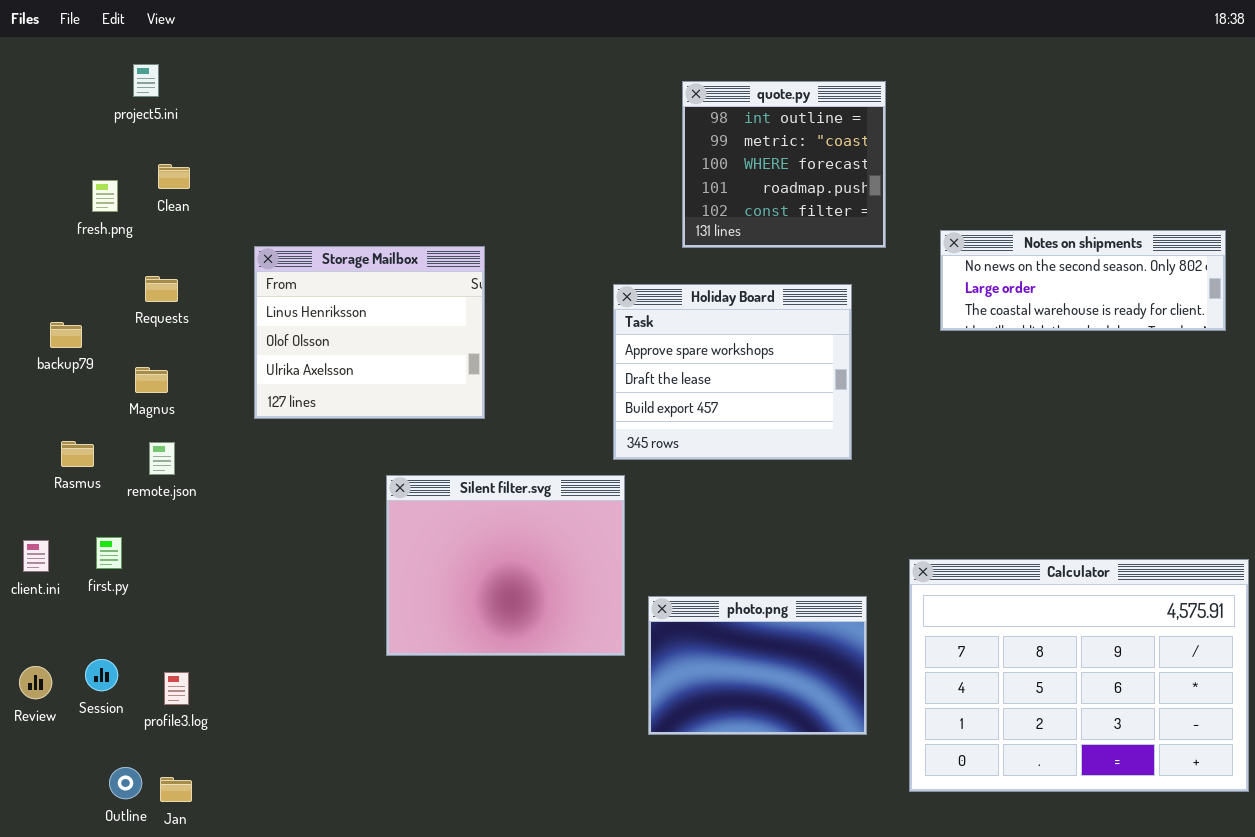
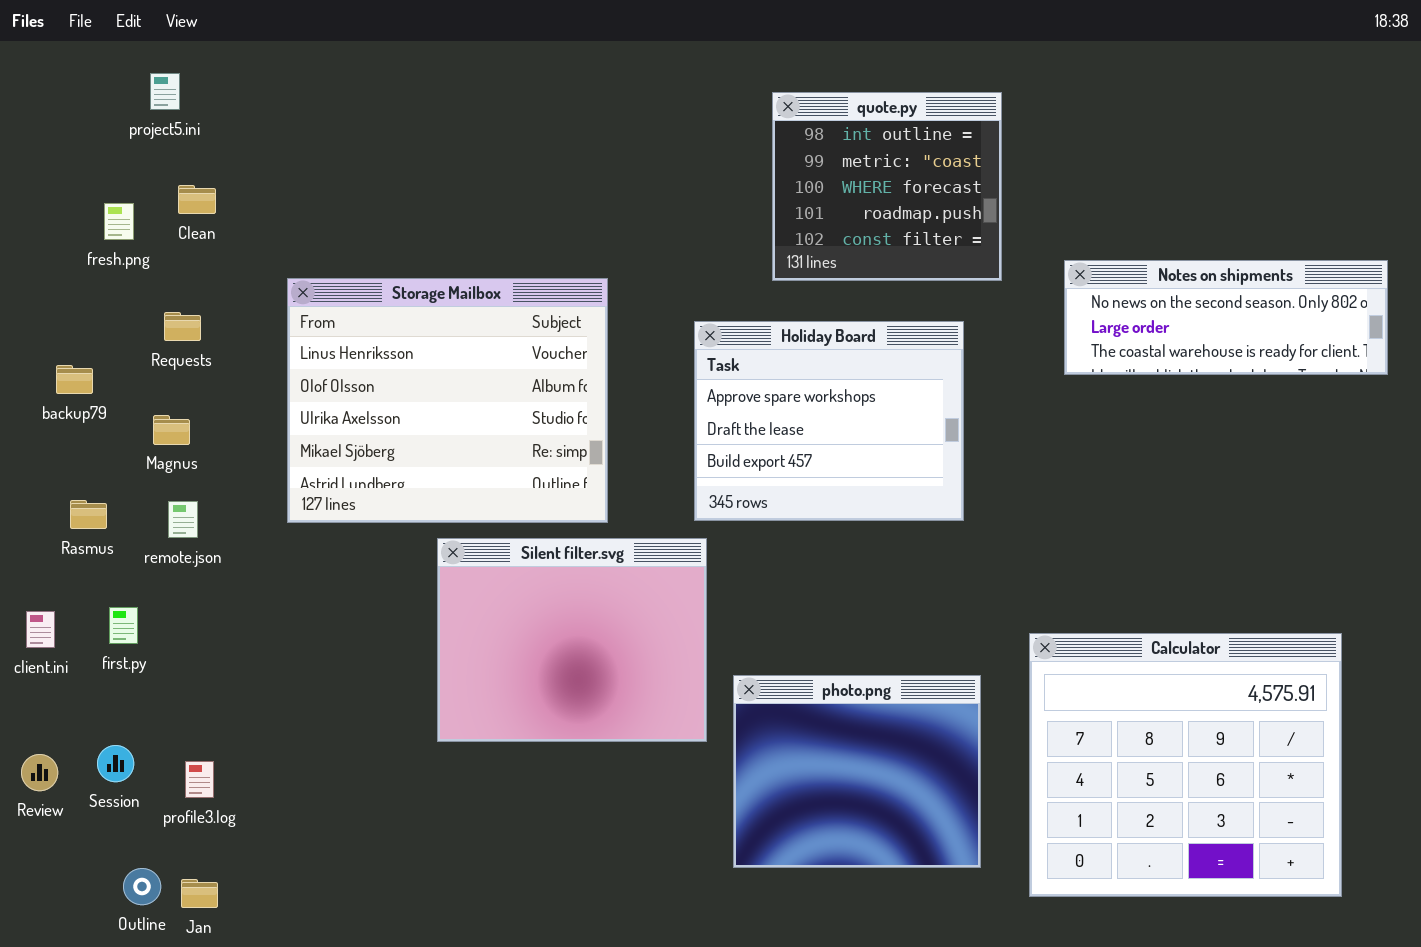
Storage Mailbox: [254,246,485,419] -> [287,278,608,523], resized
Calculator: [909,559,1249,792] -> [1029,633,1342,897], resized
photo.png: [648,596,867,735] -> [733,675,981,868], resized

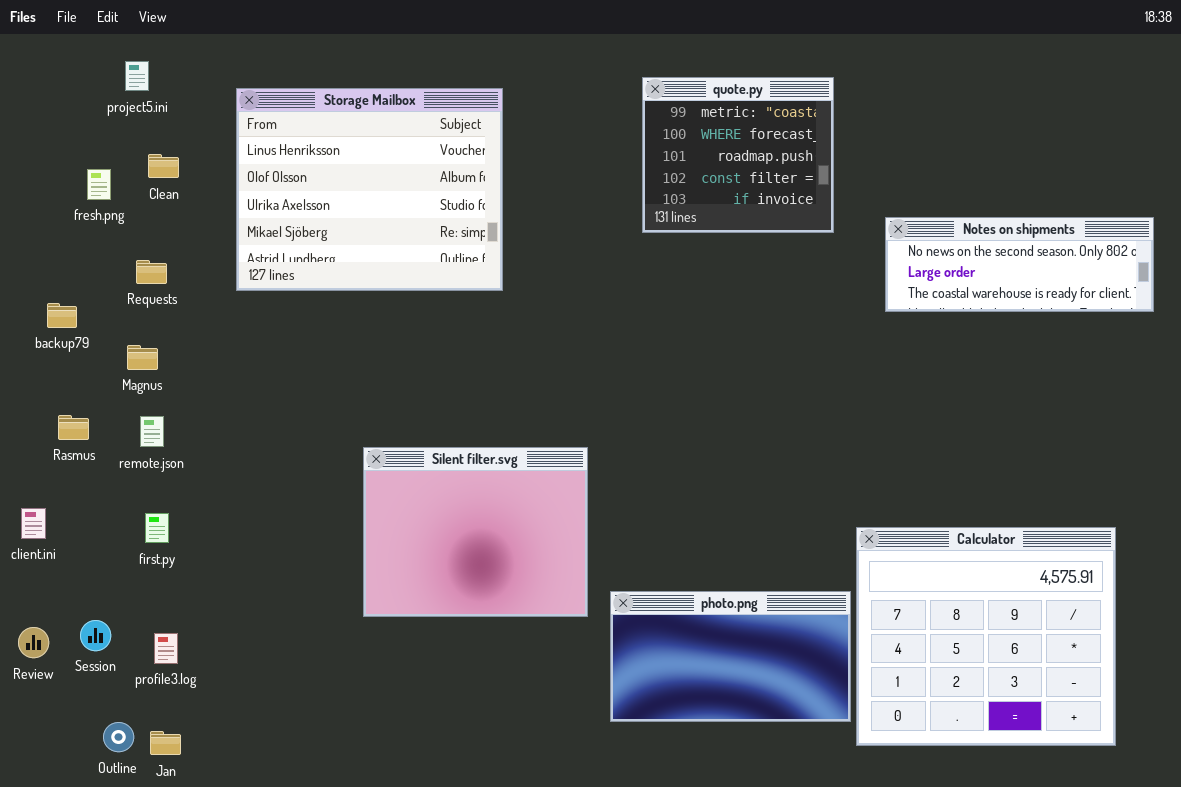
quote.py: [772,92,1002,281] -> [642,77,834,233], scrolled down 1 row
Storage Mailbox: [287,278,608,523] -> [236,88,503,291], moved
Holiday Board: [694,321,964,521] -> none, closed
first.py: [109,607,138,644] -> [145,513,169,543], moved
photo.png: [733,675,981,868] -> [610,591,851,722], resized

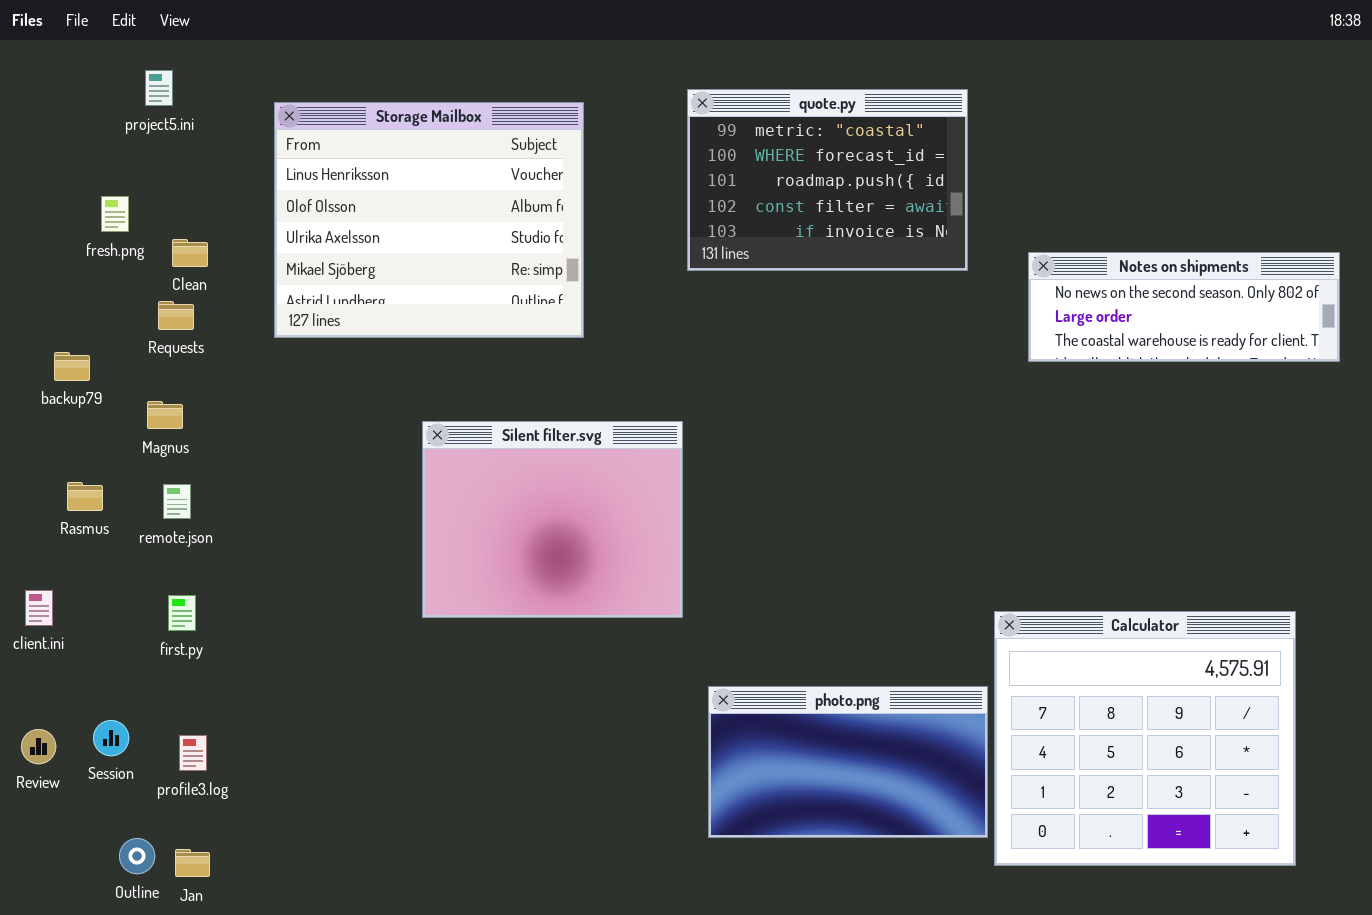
quote.py: [642,77,834,233] -> [687,89,968,271], resized
Clean: [148,154,179,178] -> [172,239,208,267], moved
Silent filter.svg: [363,447,588,617] -> [422,421,683,618], moved

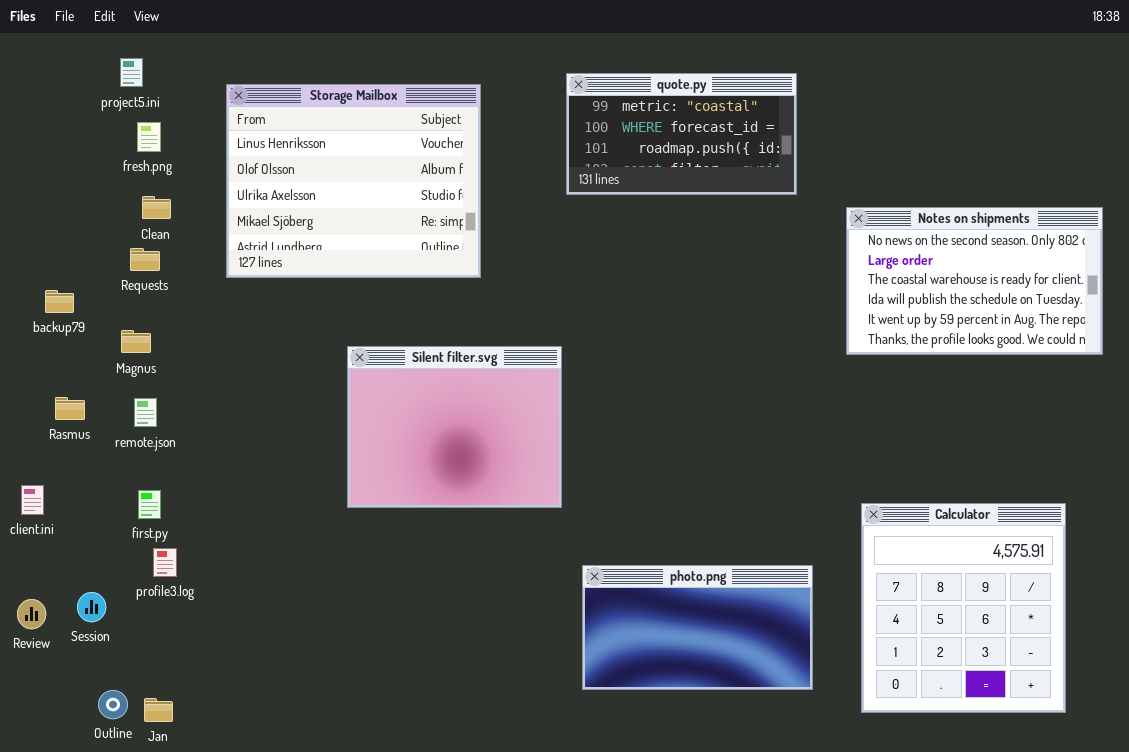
quote.py: [687,89,968,271] -> [566,73,797,195], resized
fresh.png: [101,196,129,232] -> [137,122,161,152], moved
Notes on shipments: [1028,252,1340,362] -> [846,207,1103,355], resized
Calculator: [994,611,1296,866] -> [861,503,1066,713], resized
profile3.log: [179,735,207,771] -> [153,548,177,577], moved

